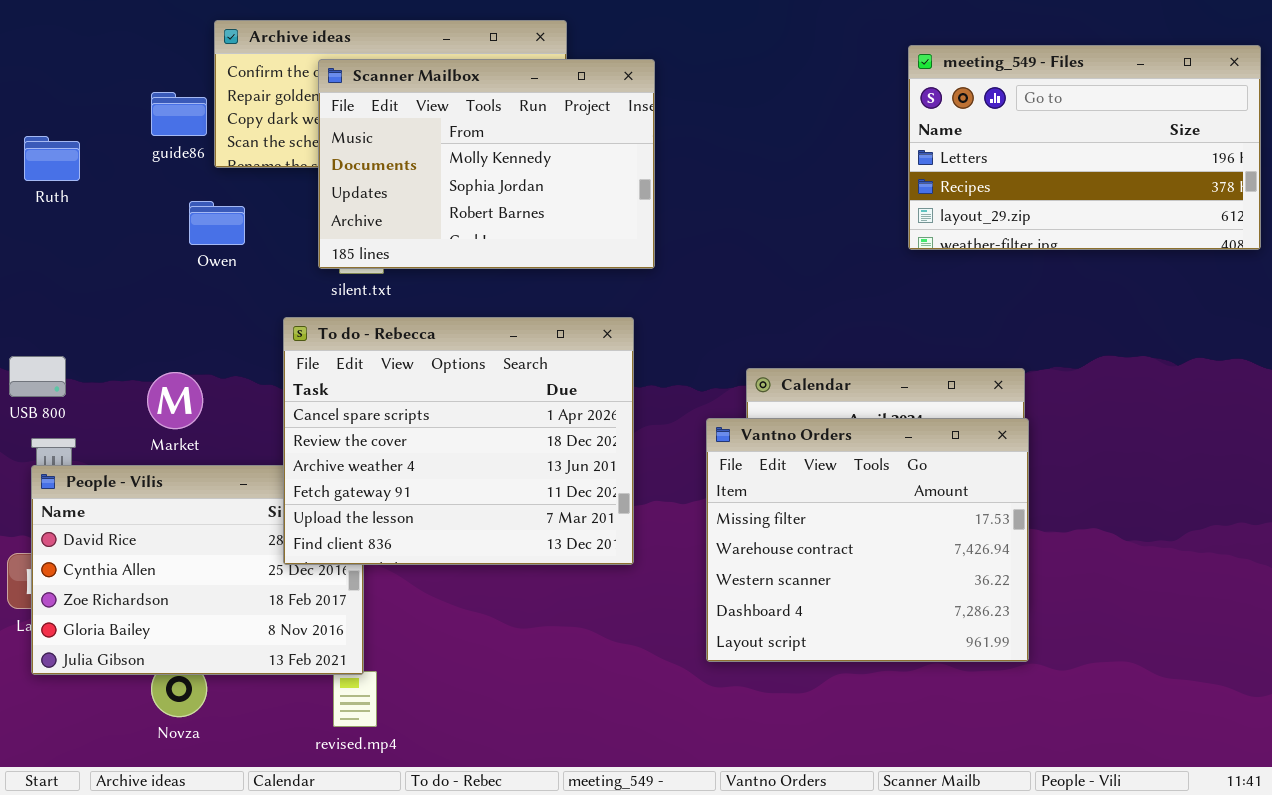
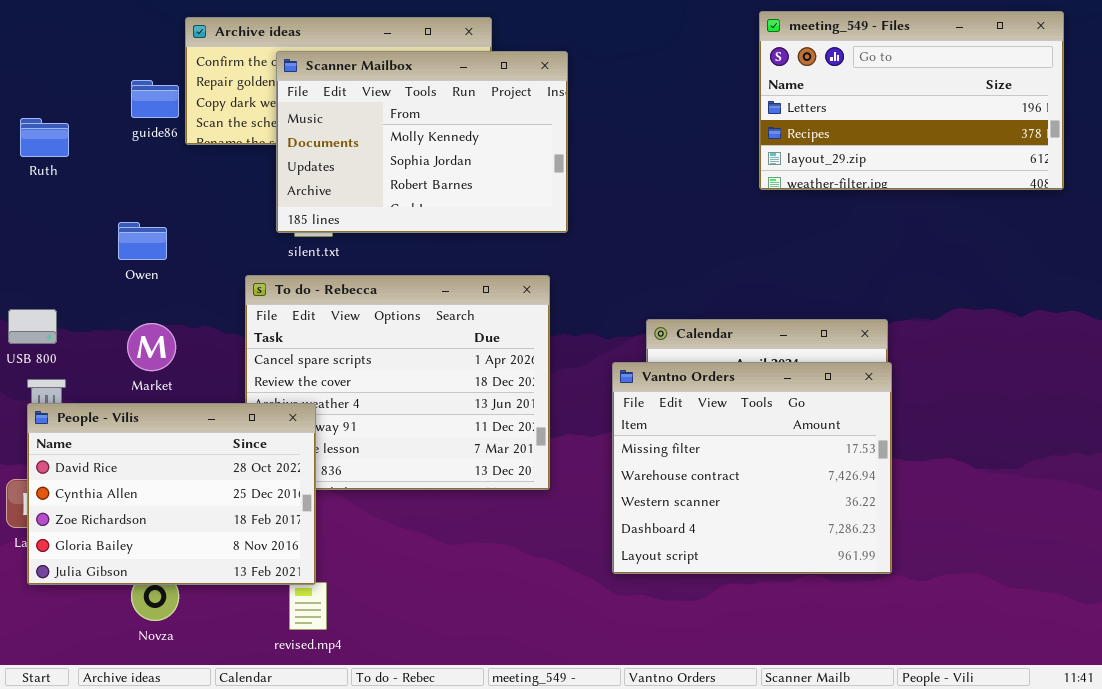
meeting_549 - Files: [908,45,1261,250] -> [759,11,1064,190], moved
Owen: [189,201,245,245] -> [118,222,167,260], moved
People - Vilis: [31,465,364,675] -> [27,403,316,585], raised

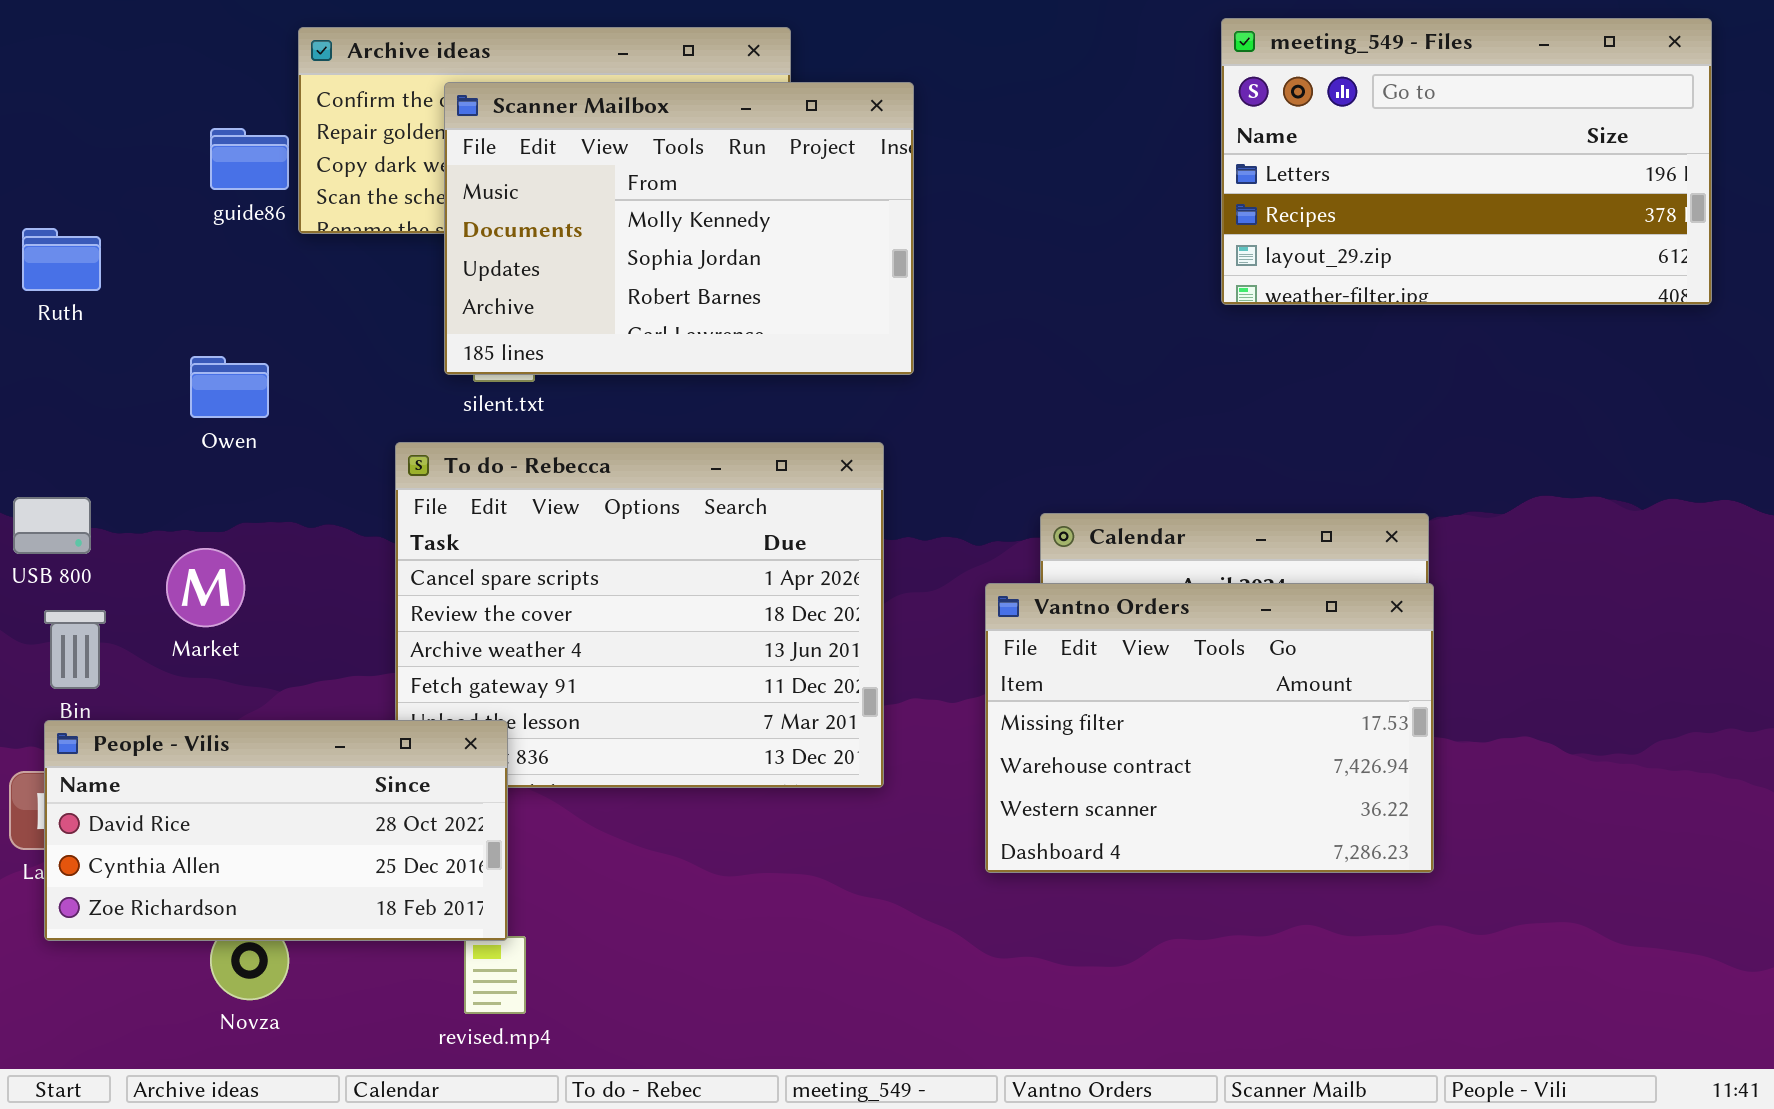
Ruth: [20,118,69,157] -> [22,228,101,291], moved
Market: [127,323,176,371] -> [166,548,245,627], moved
Vantno Orders: [612,362,892,574] -> [985,583,1434,873], resized
People - Vilis: [27,403,316,585] -> [44,720,508,941], resized

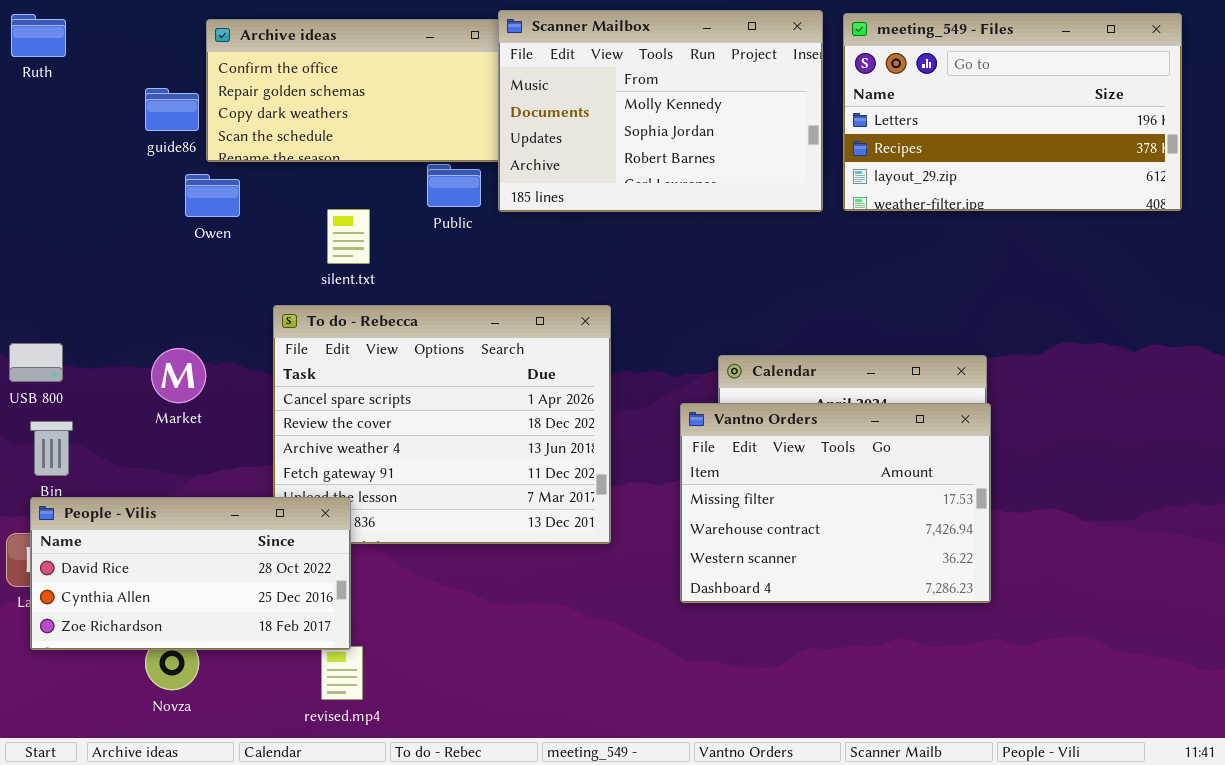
Scanner Mailbox: [444,82,914,375] -> [498,10,823,212], moved
Ruth: [22,228,101,291] -> [11,14,66,57], moved
Owen: [190,356,269,418] -> [185,174,240,217], moved
Market: [166,548,245,627] -> [151,348,206,403], moved

